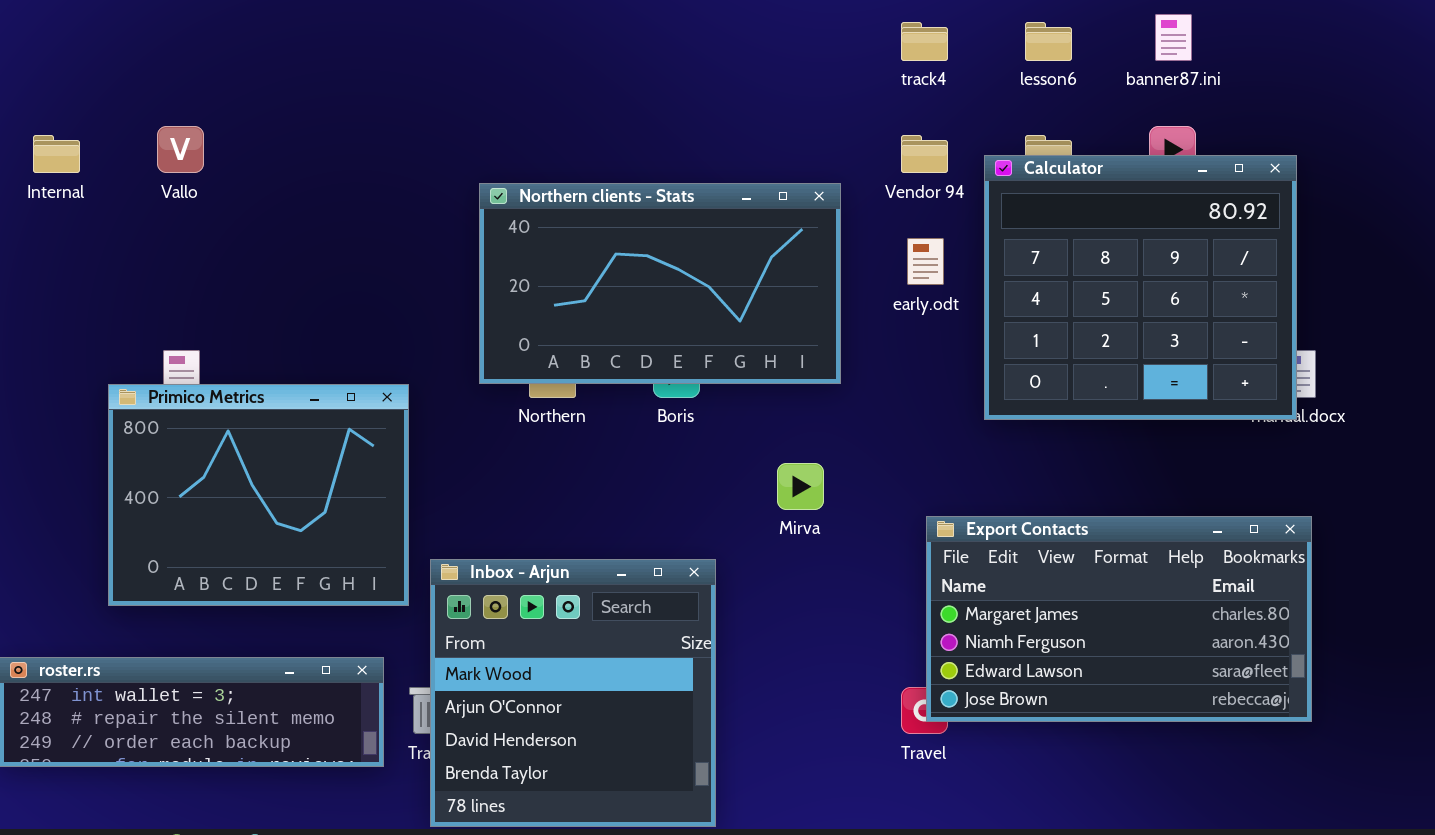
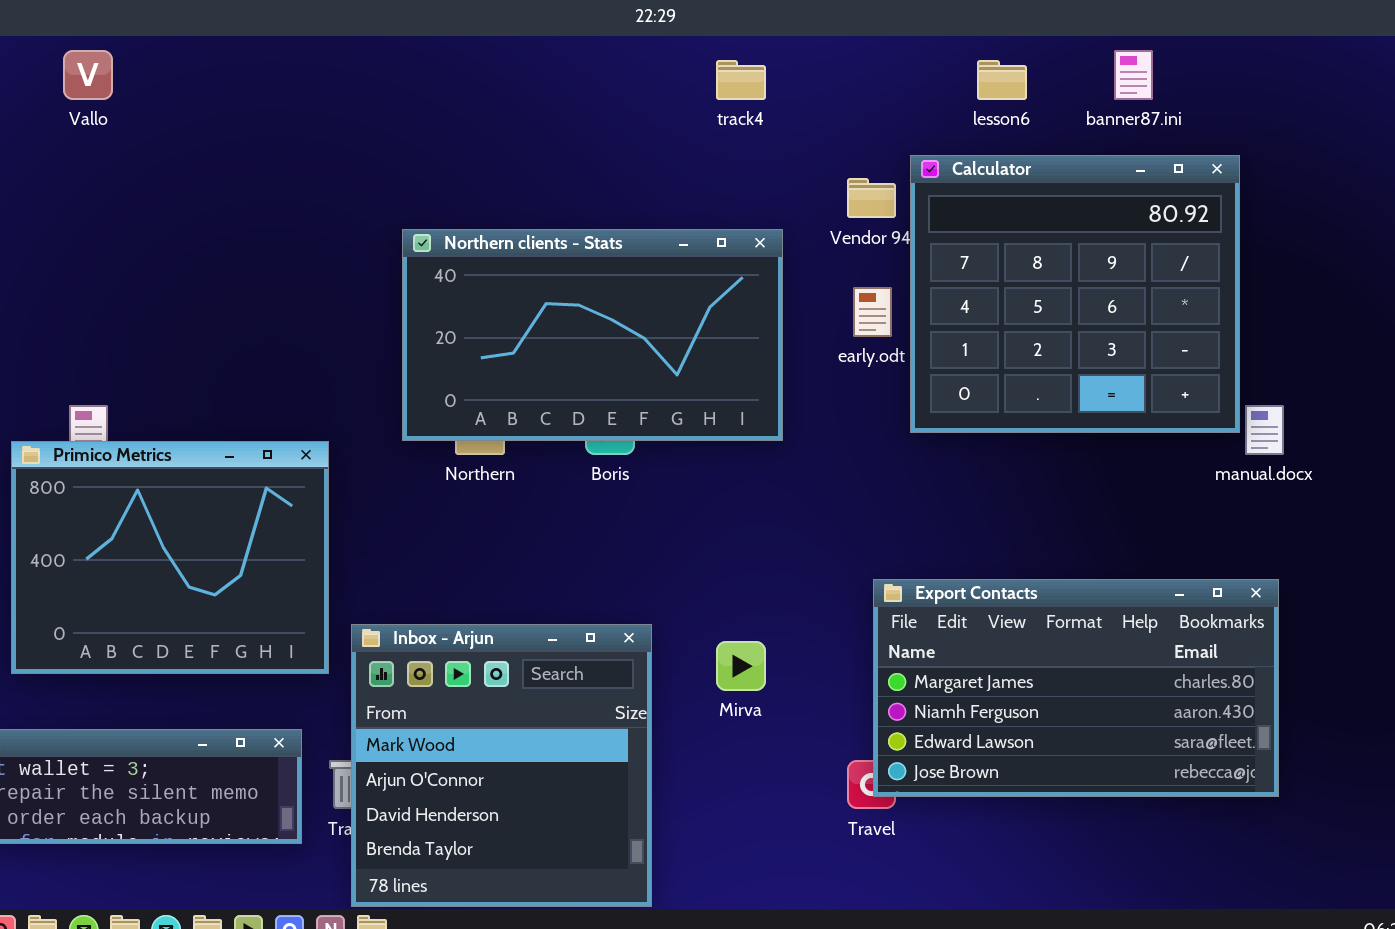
track4: [901,22,948,61] -> [716,60,766,100], moved
Vallo: [157,126,204,173] -> [63,50,113,100], moved
Calculator: [984,155,1297,420] -> [910,155,1240,433], moved
Mirva: [777,463,824,510] -> [716,641,766,691], moved

